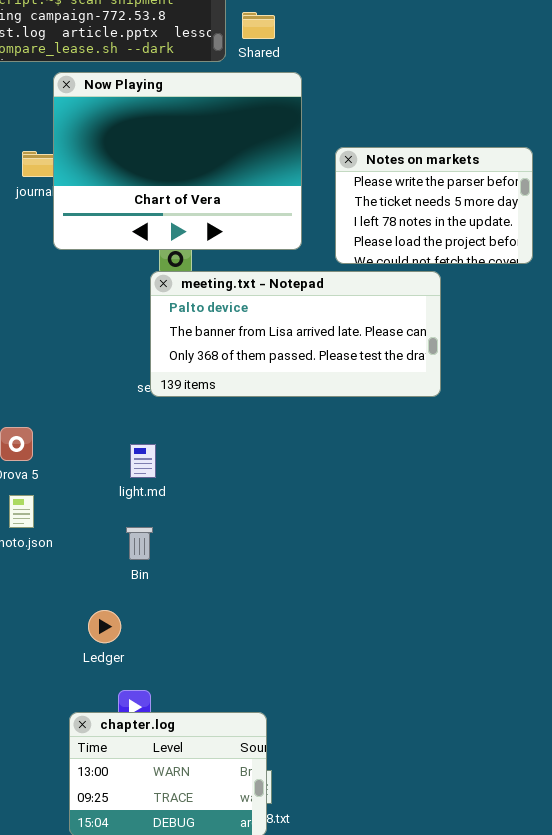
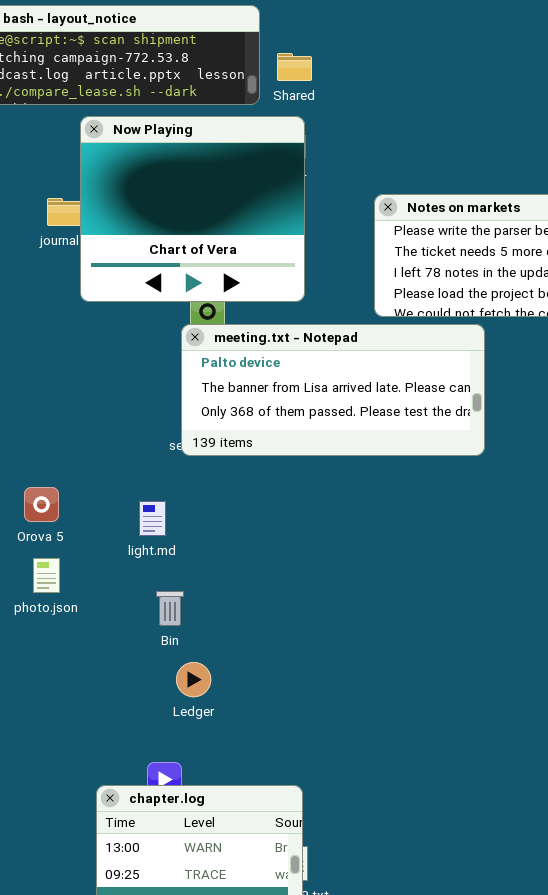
Now Playing: [53,72,302,250] -> [80,116,305,302], resized
light.md: [130,444,156,478] -> [139,501,166,536], moved
Ledger: [88,610,121,643] -> [176,662,211,697], moved

